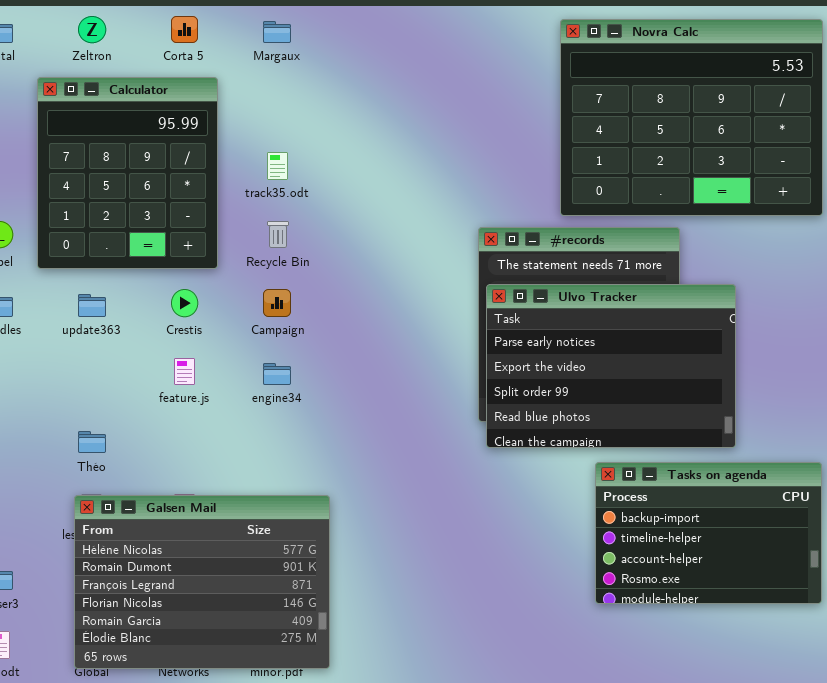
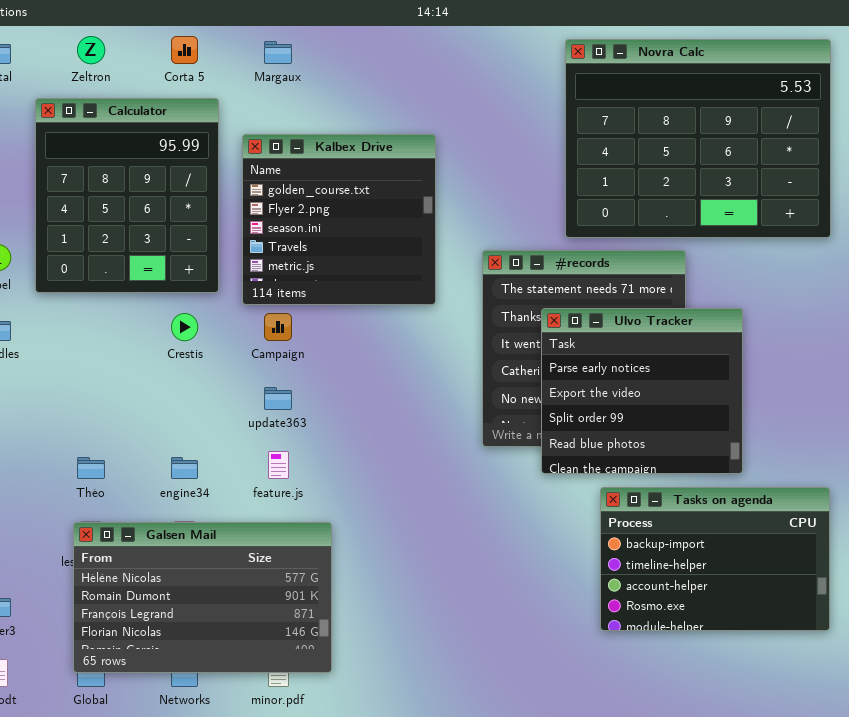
Kalbex Drive: none -> [242,134,436,305], opened
Ulvo Tracker: [486,284,736,448] -> [541,308,743,474], resized
update363: [78,294,106,317] -> [264,387,292,410], moved
feature.js: [174,358,195,385] -> [268,451,289,479], moved
engine34: [263,363,291,385] -> [171,457,198,479], moved
Galsen Mail: [74,495,330,669] -> [73,522,332,673], resized

